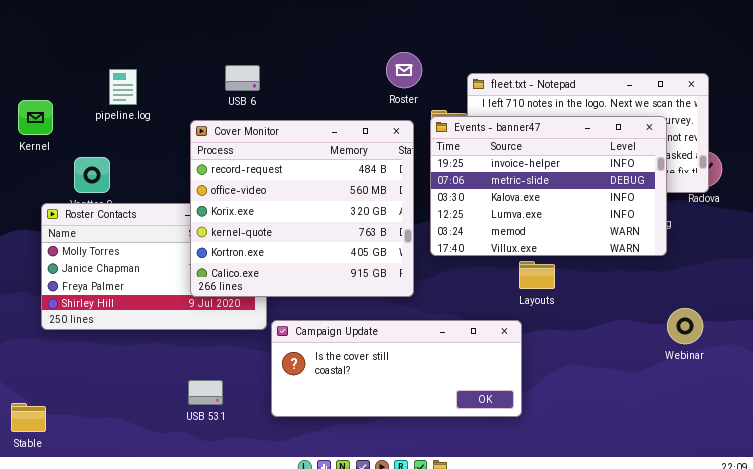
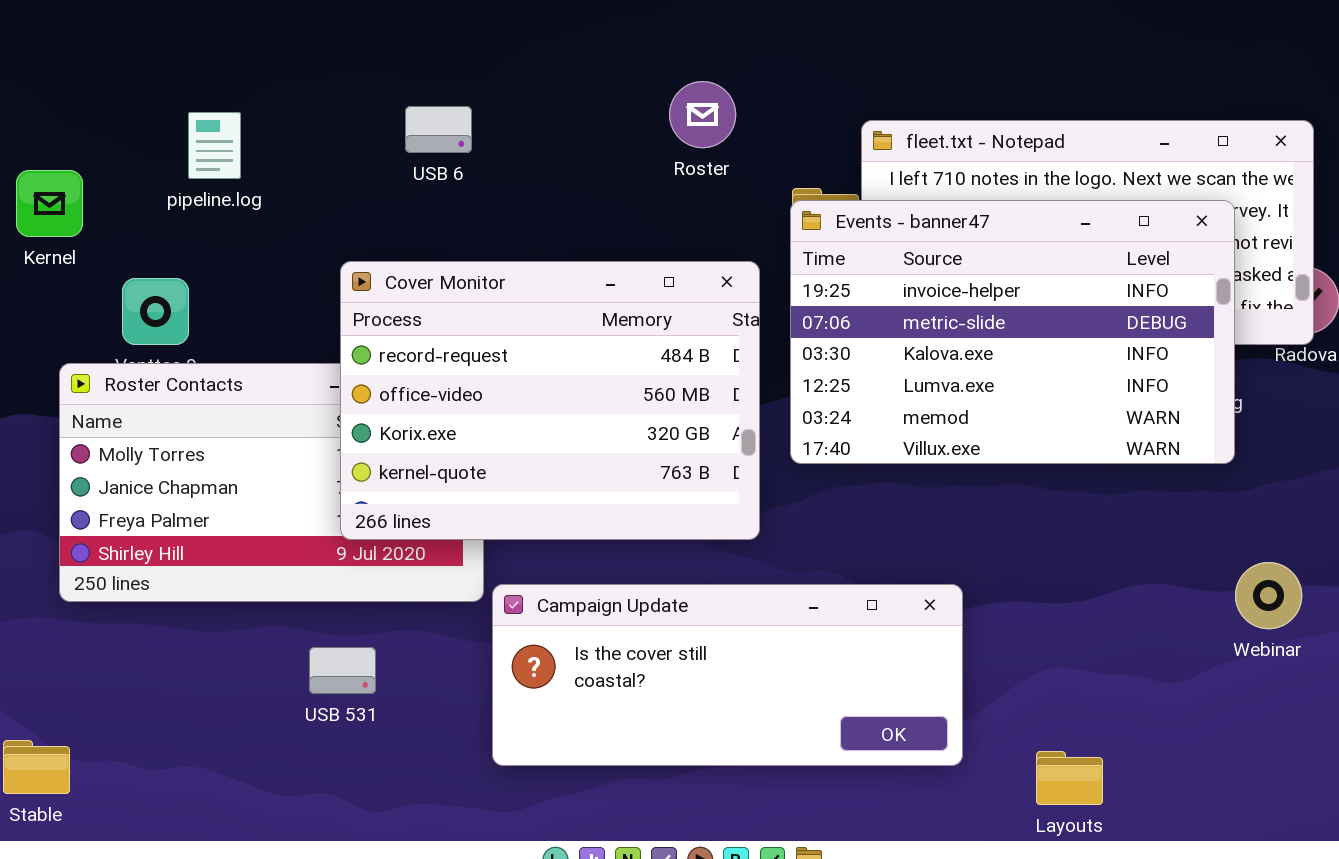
Roster: [386,52,422,88] -> [669,81,736,148], moved
Cover Monitor: [190,120,414,297] -> [340,261,760,540], resized
Layouts: [519,261,555,289] -> [1036,751,1103,805], moved
USB 531: [188,380,223,405] -> [309,647,376,694], moved

